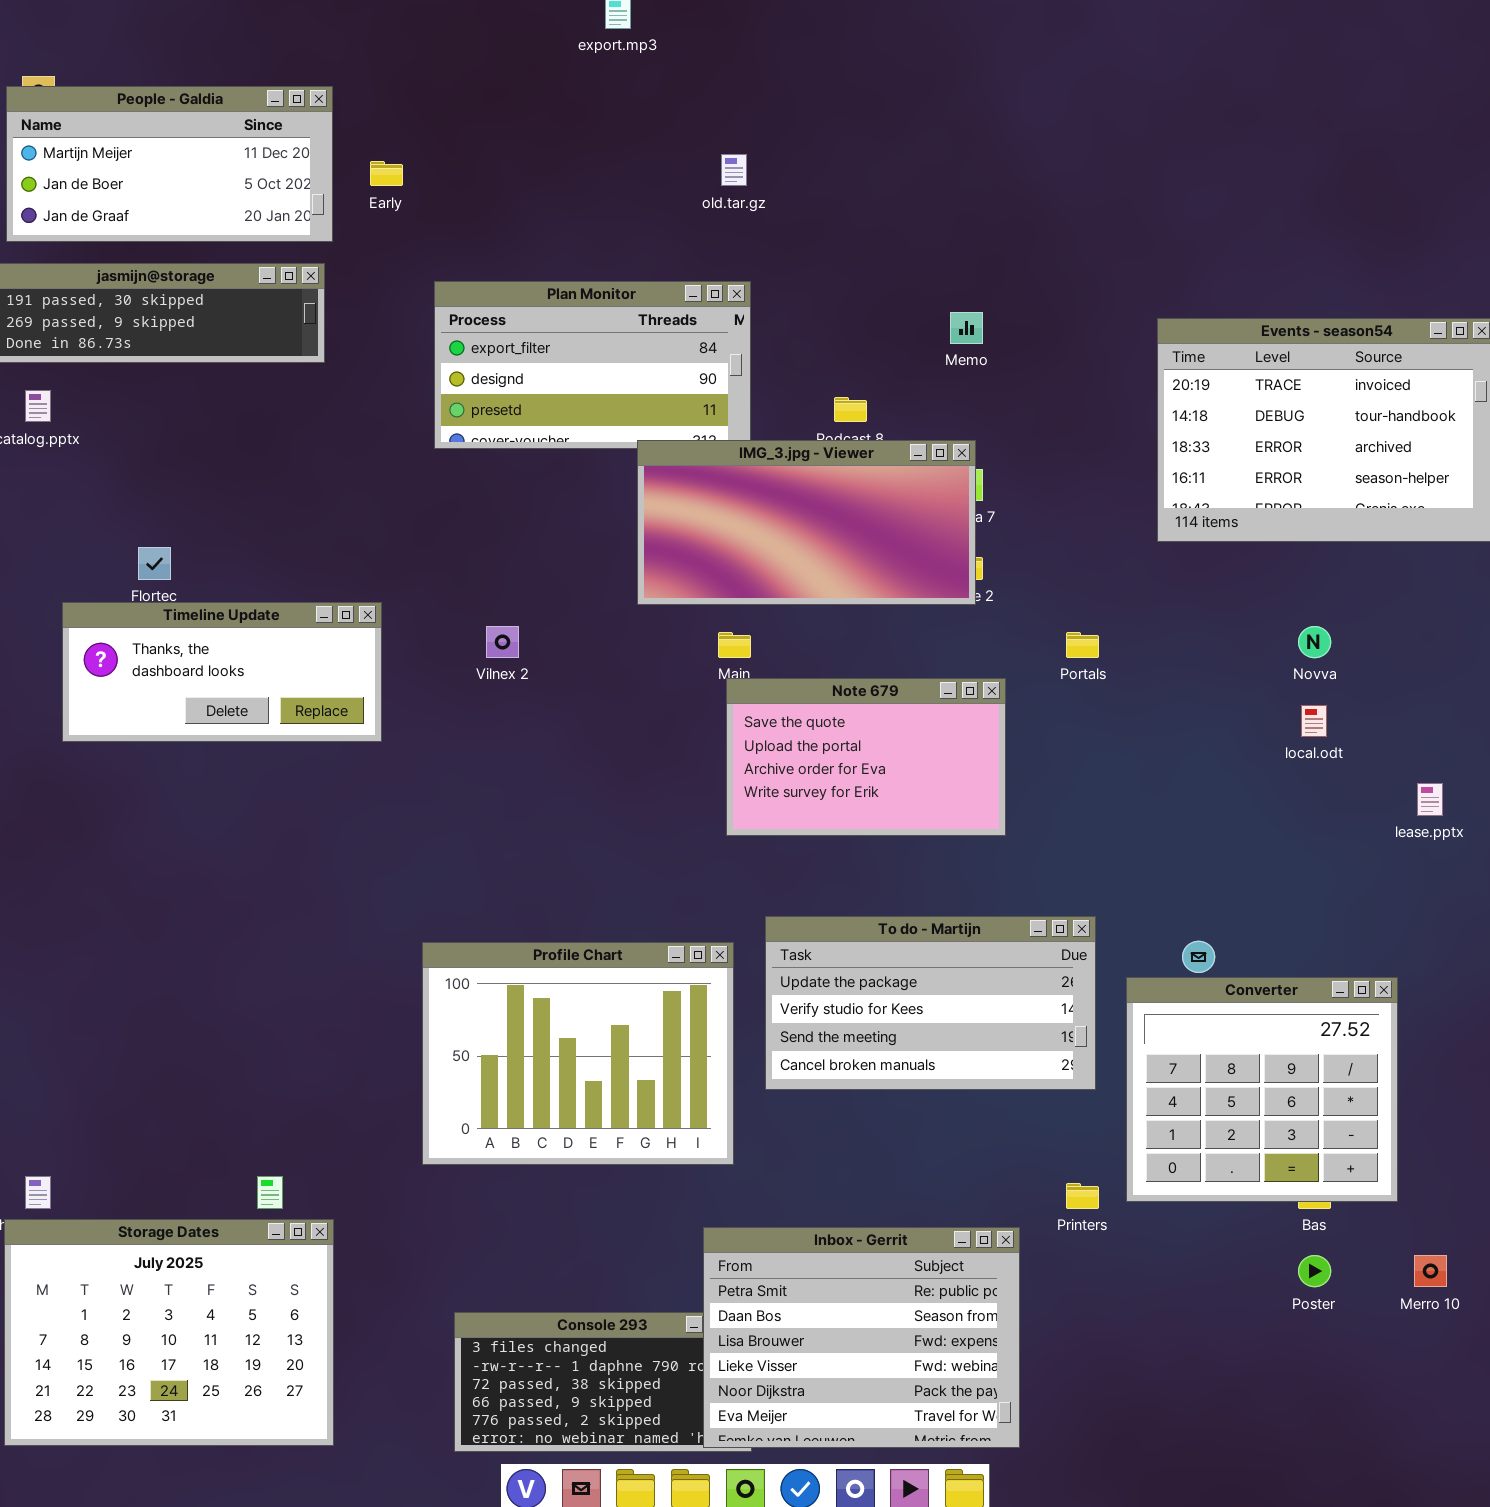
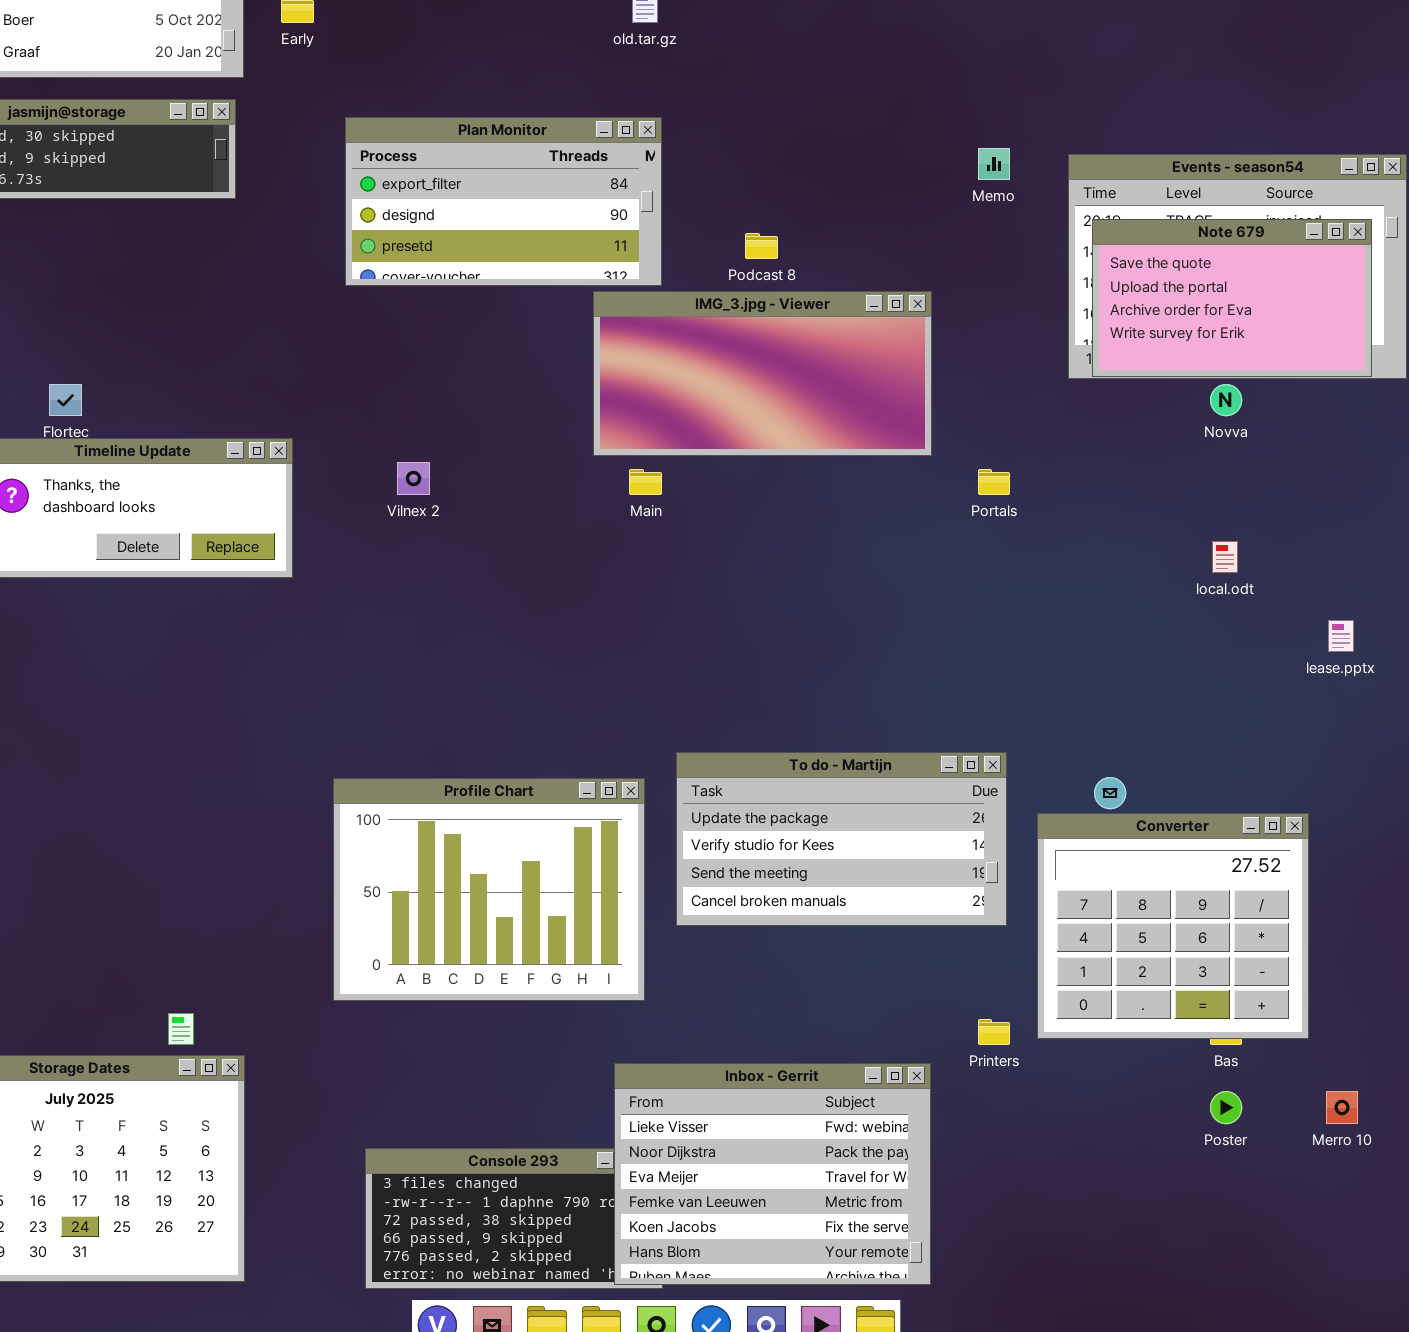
Memo: [950,312,983,344] -> [978,148,1010,180], moved
IMG_3.jpg - Viewer: [637,440,976,605] -> [593,291,932,456], moved
Novva: [1298,626,1331,658] -> [1210,384,1242,416], moved
Note 679: [726,678,1006,836] -> [1092,219,1372,377], moved
Inbox - Gerrit: [703,1227,1020,1448] -> [614,1063,931,1285], scrolled down 3 rows

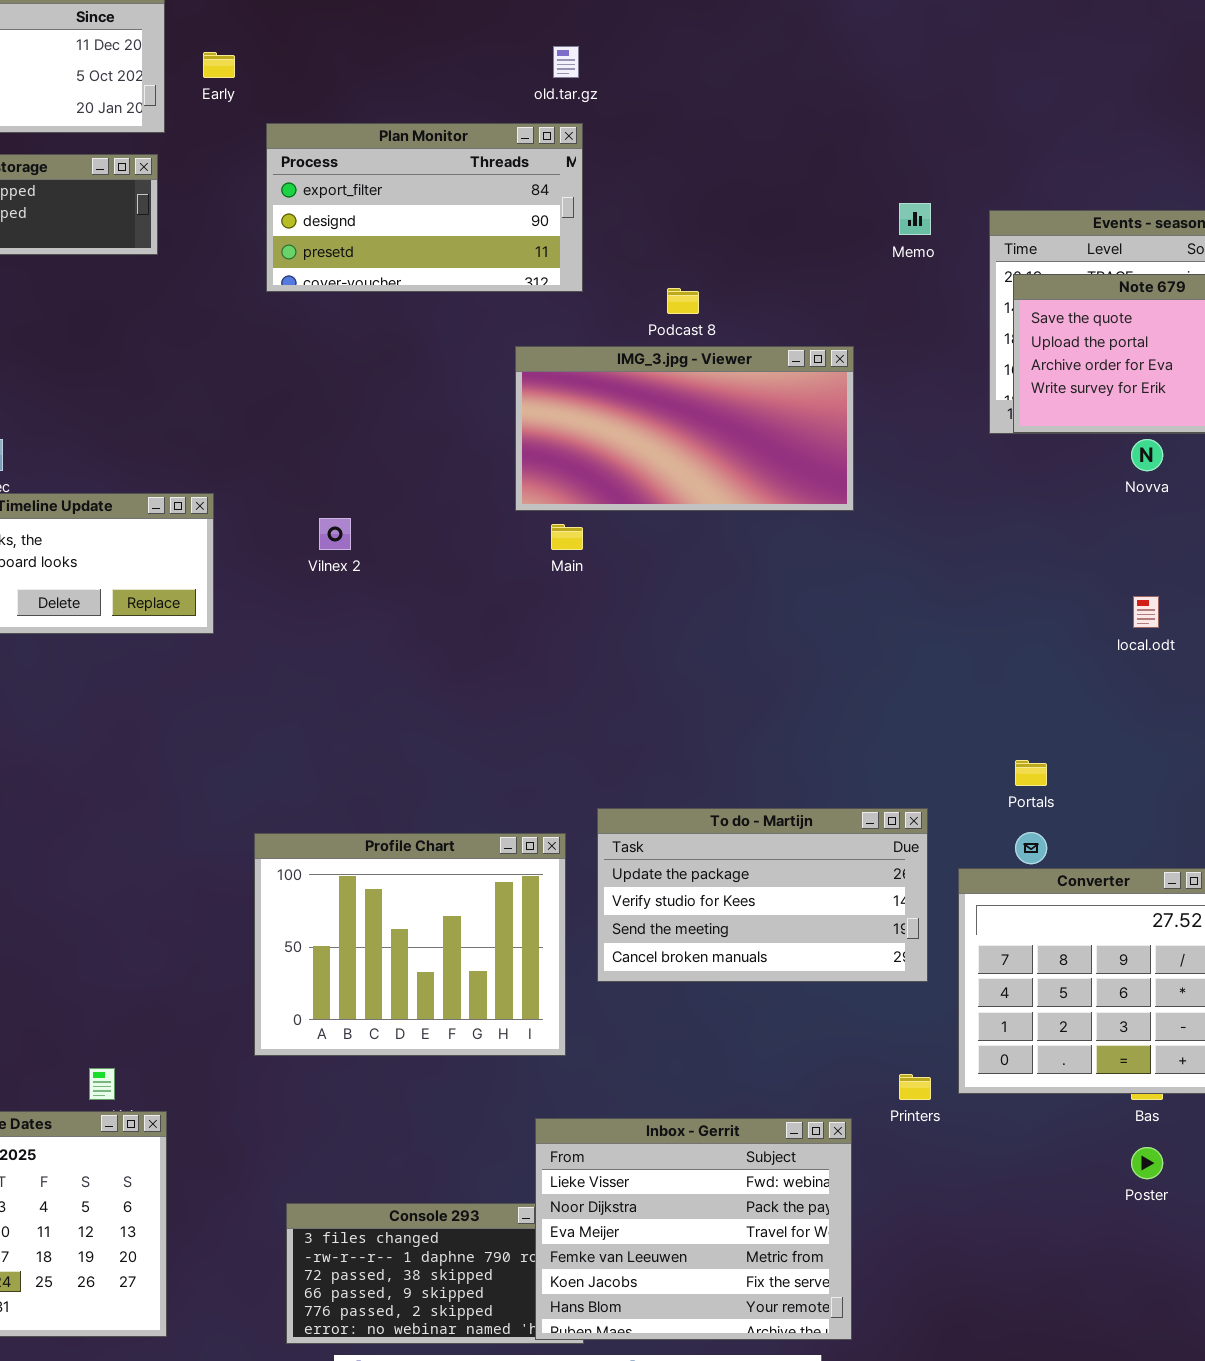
Plan Monitor: [345,117,662,286] -> [266,123,583,292], moved
Portals: [978,469,1010,495] -> [1015,760,1047,786], moved

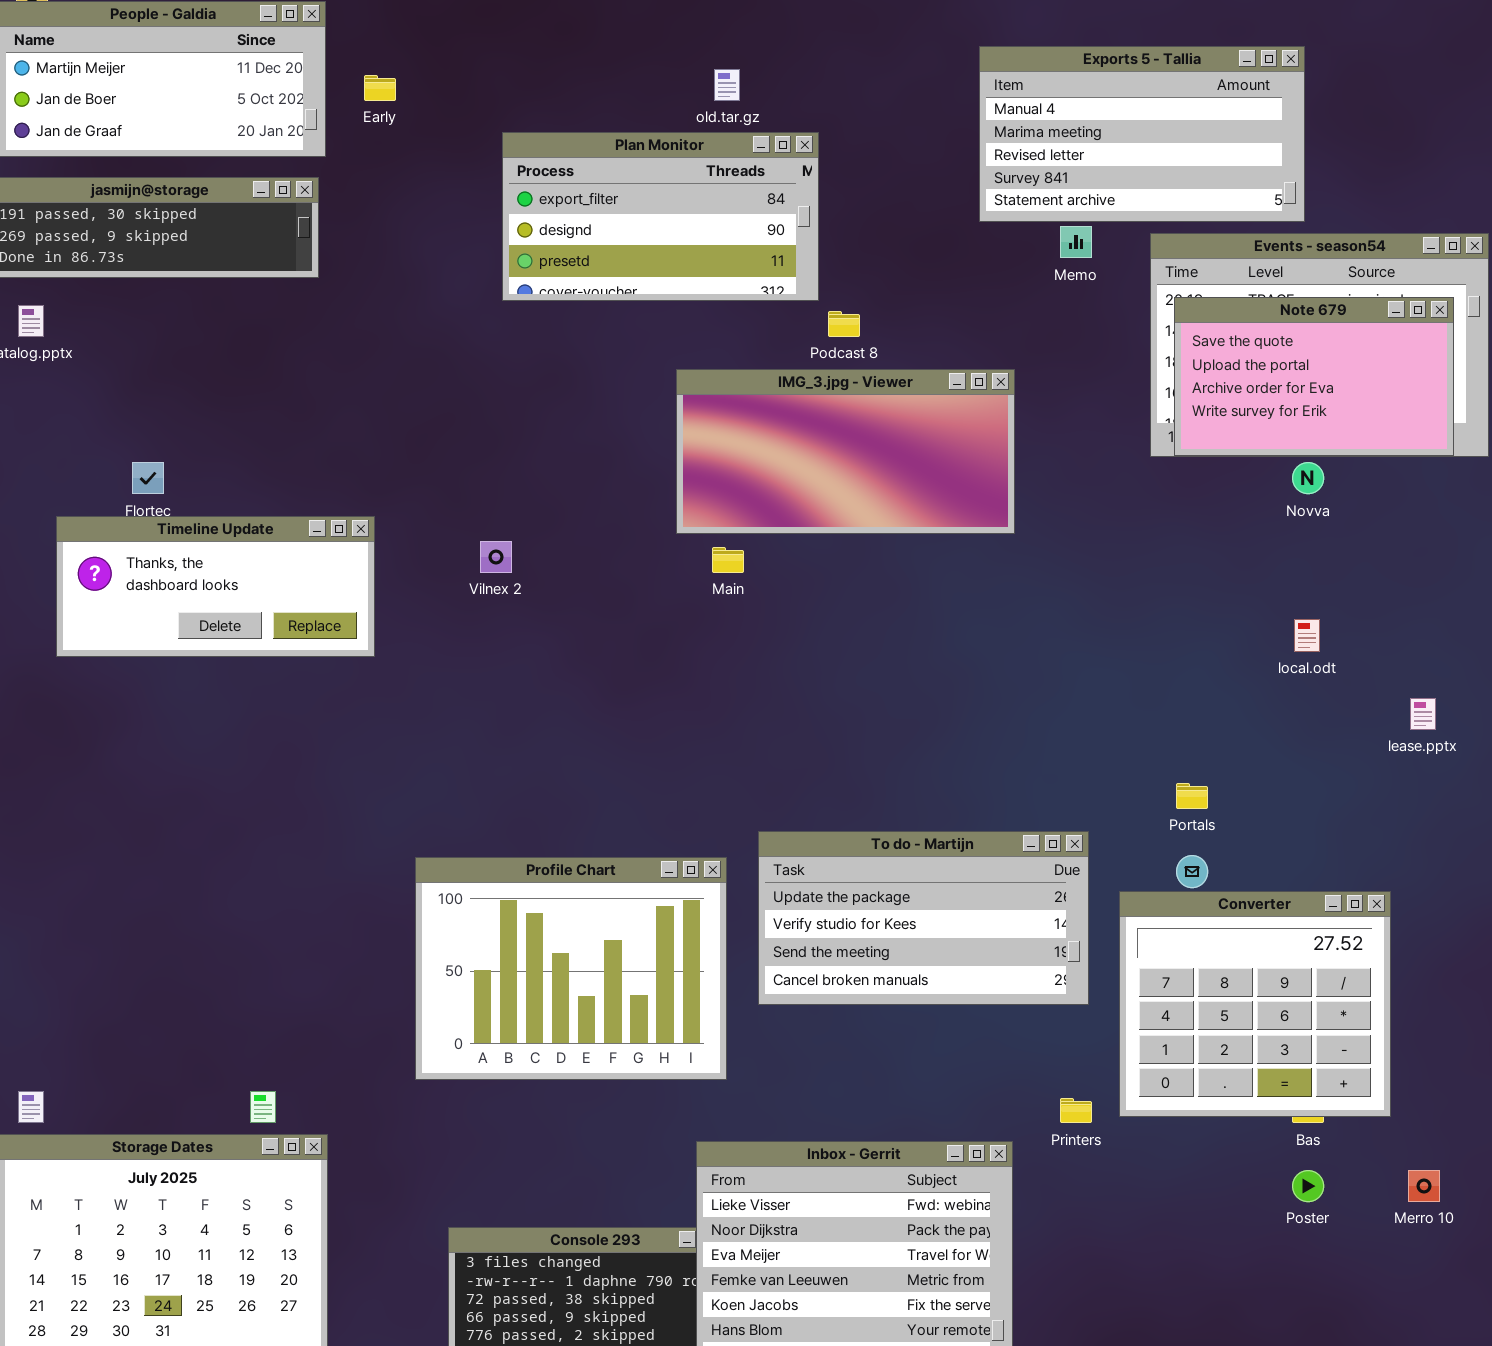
Exports 5 - Tallia: none -> [979,46,1305,222], opened
Plan Monitor: [266,123,583,292] -> [502,132,819,301], moved

